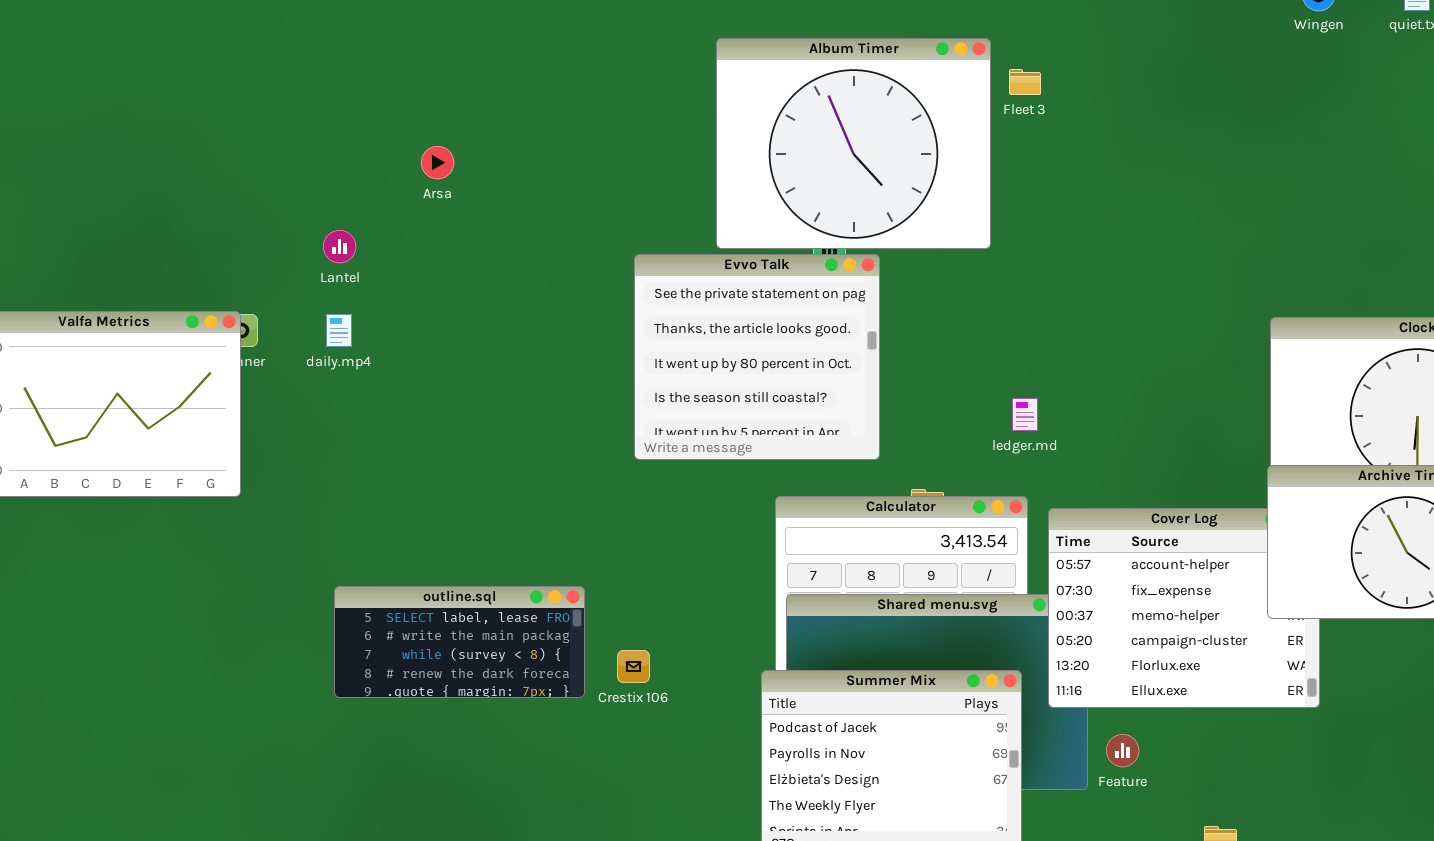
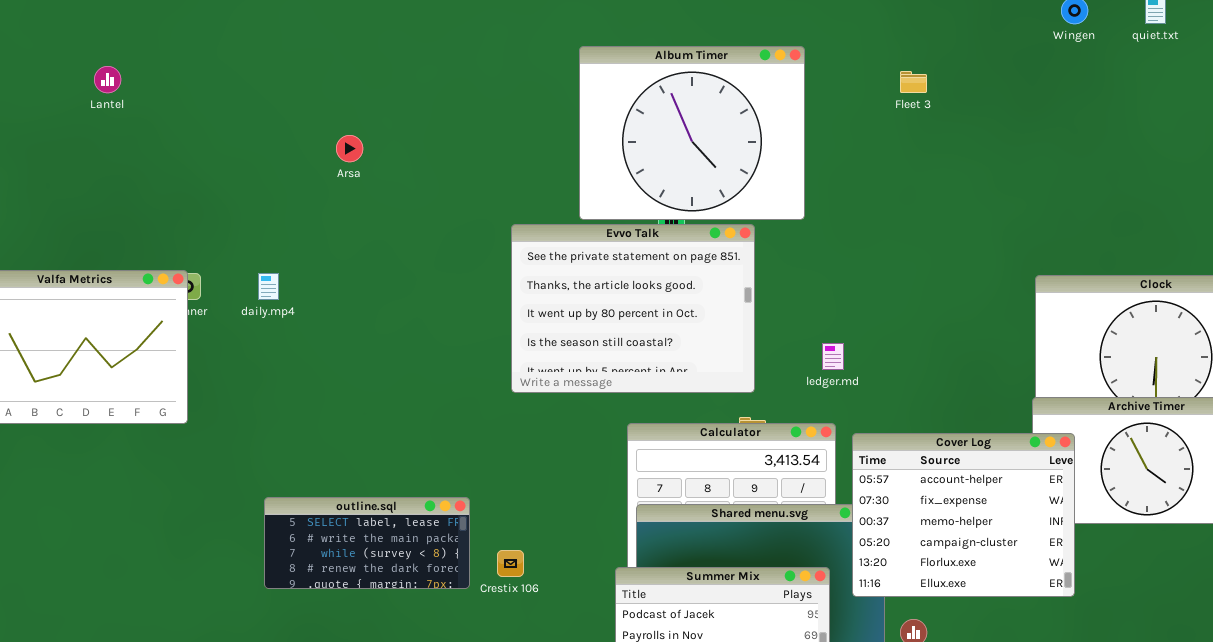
Fleet 3: [1009,69,1041,95] -> [900,71,927,93], moved
Lantel: [323,230,356,263] -> [94,66,121,93], moved
Evvo Talk: [634,254,880,460] -> [511,224,755,393], resized
Cover Log: [1048,508,1320,708] -> [852,433,1075,597], raised

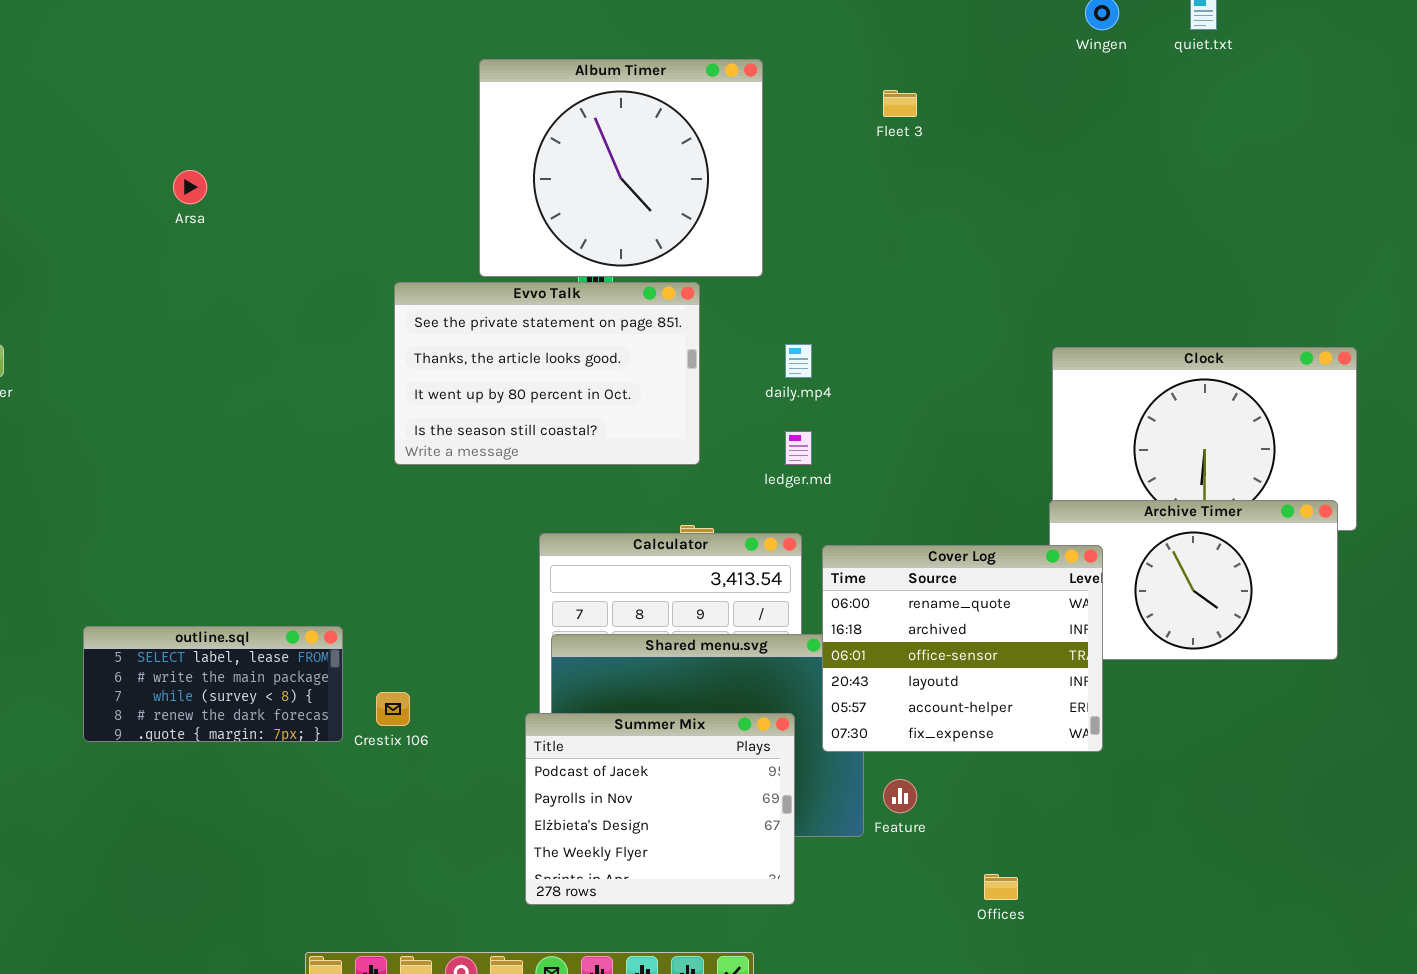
Evvo Talk: [511,224,755,393] -> [394,282,700,465], resized
daily.mp4: [258,273,279,300] -> [785,344,812,378], moved
Cover Log: [852,433,1075,597] -> [822,545,1103,752], scrolled up 4 rows

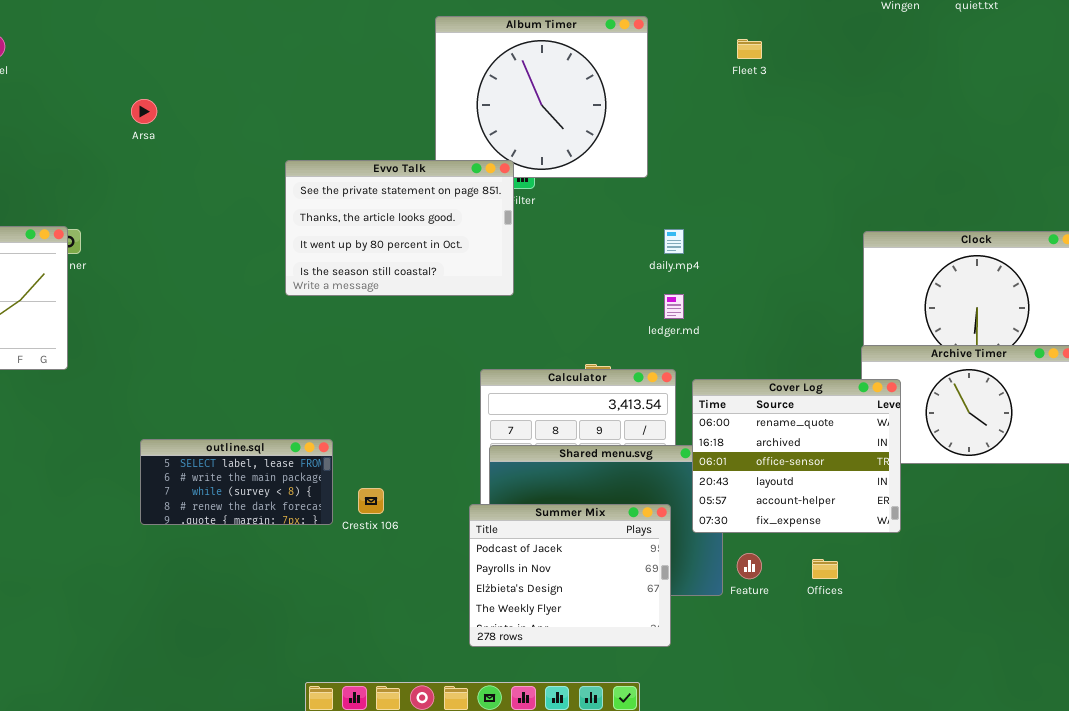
Arsa: [173,170,207,204] -> [131,99,157,124], moved
Evvo Talk: [394,282,700,465] -> [285,160,514,296], moved
Offices: [984,874,1018,900] -> [812,559,838,579], moved

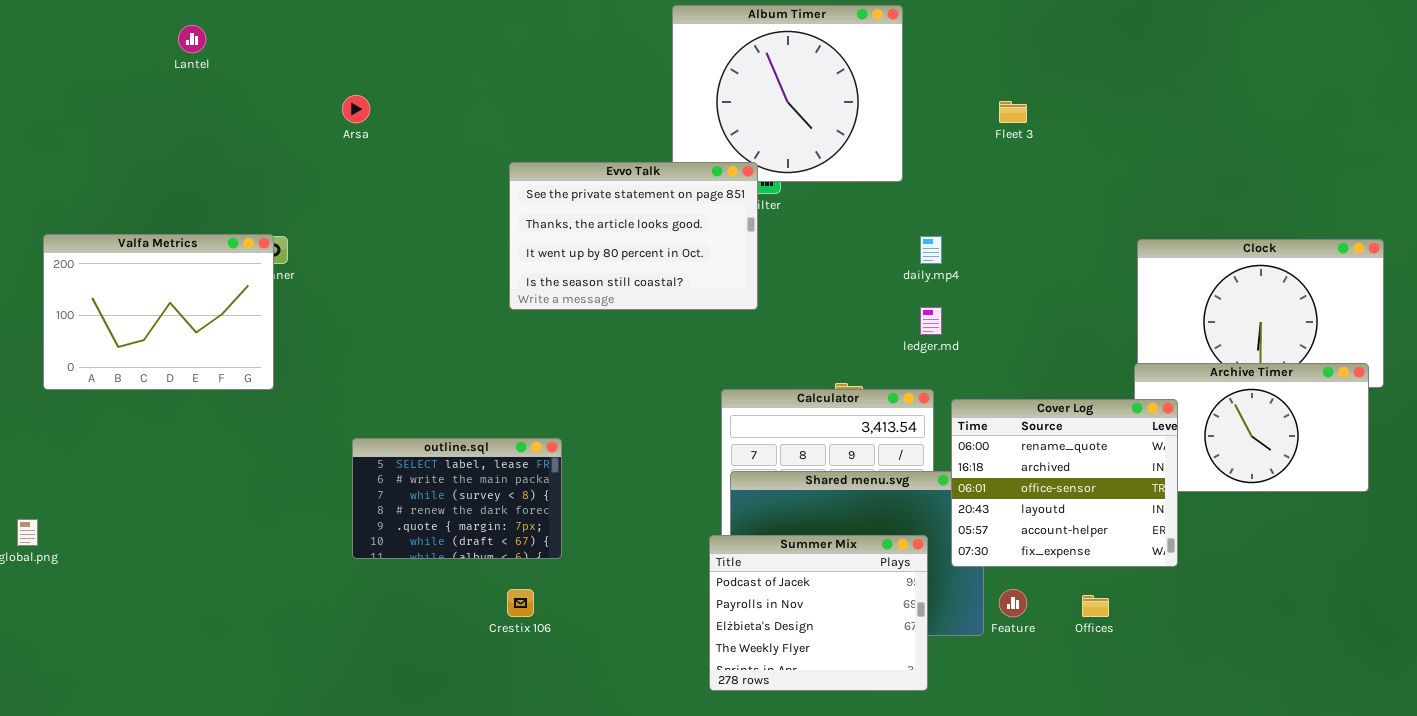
Fleet 3: [737,39,762,59] -> [999,101,1027,123], moved
outline.sql: [140,439,333,525] -> [352,438,562,559], resized
Crestix 106: [358,488,384,514] -> [507,589,534,617], moved

